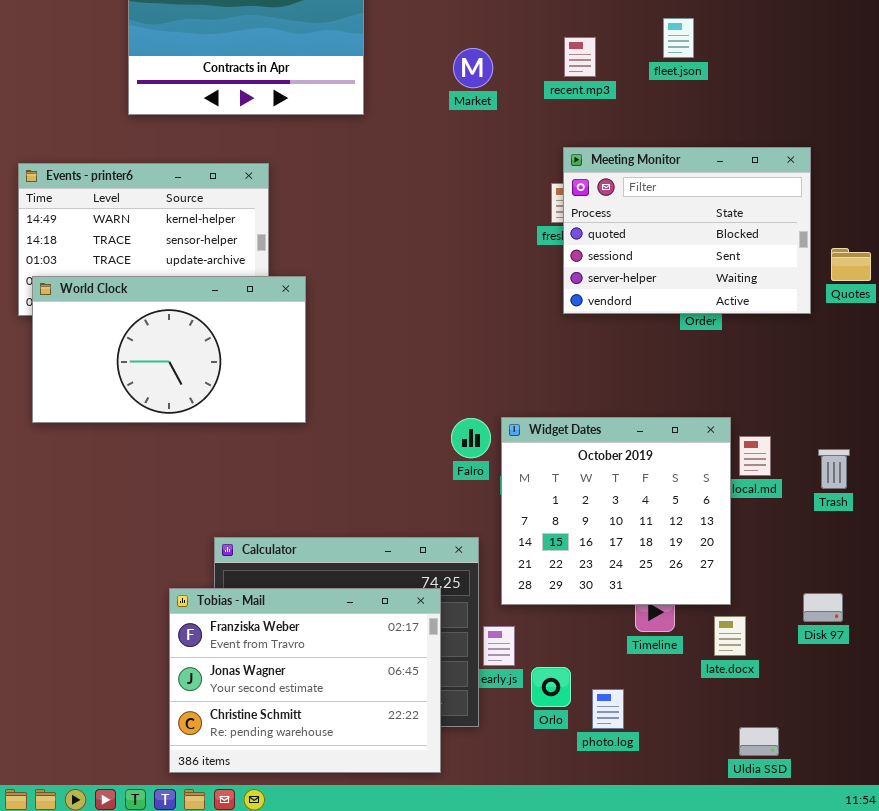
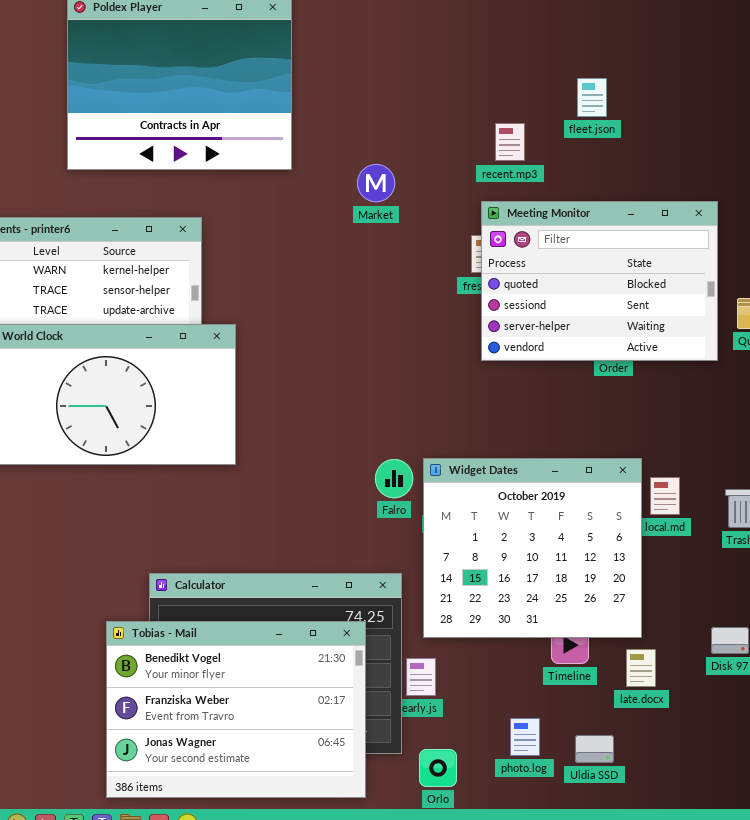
recent.mp3: [564,37,596,77] -> [495,123,525,161], moved
Market: [453,48,493,88] -> [357,164,395,202], moved
Tobias - Mail: [169,588,441,773] -> [106,621,366,798], scrolled up 1 row
Orlo: [531,667,571,707] -> [419,749,457,787], moved
Uldia SSD: [739,727,779,756] -> [575,735,614,763], moved

